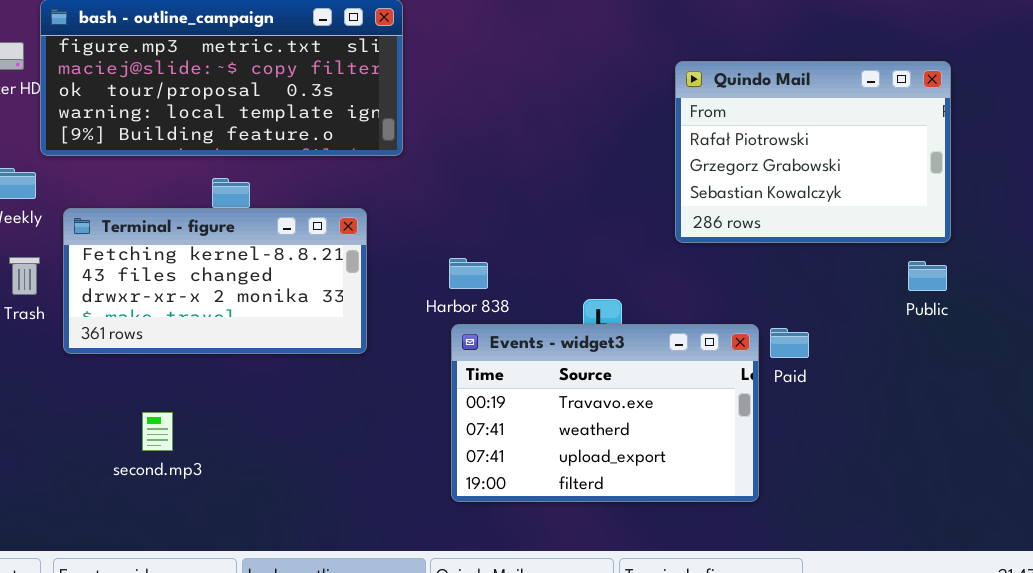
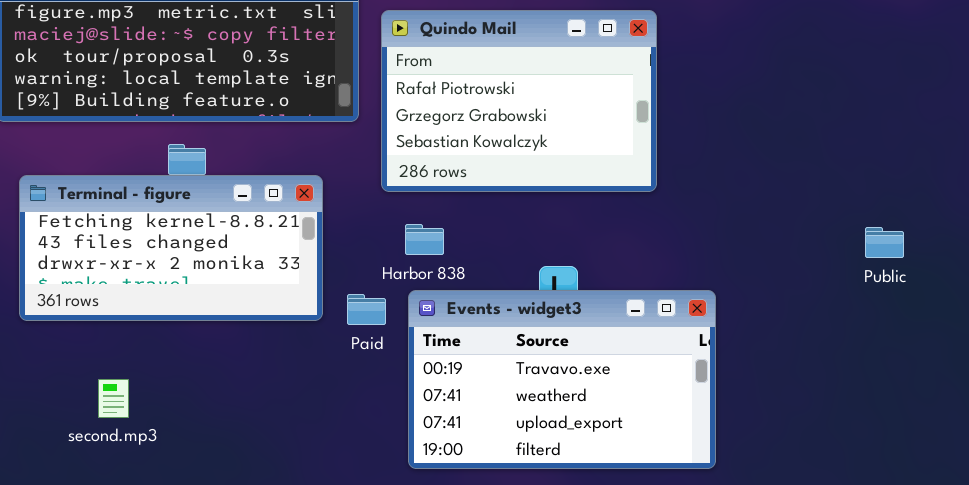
Quindo Mail: [675,61,951,243] -> [381,10,657,192], moved
Paid: [770,328,809,358] -> [347,294,386,325], moved

